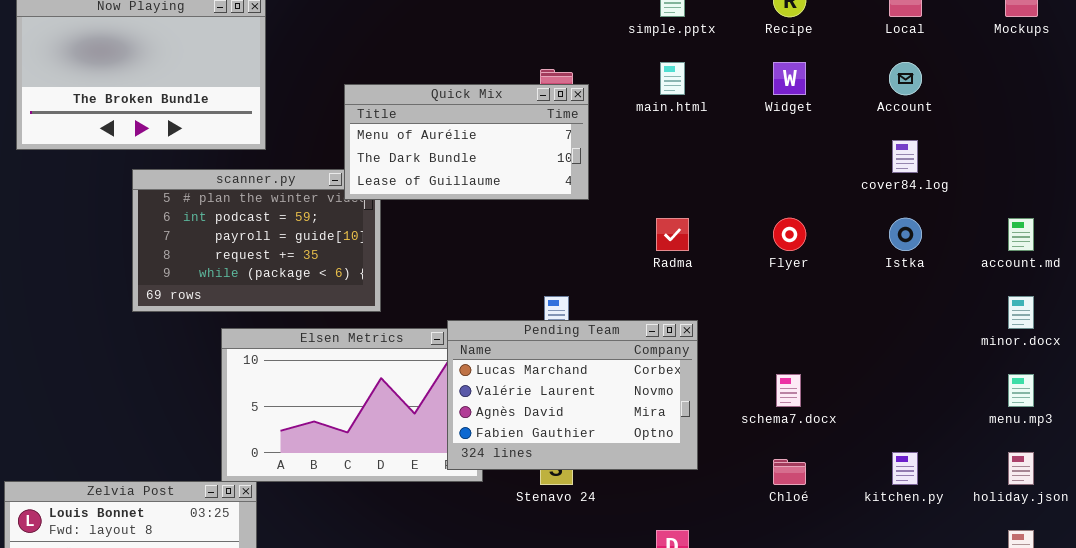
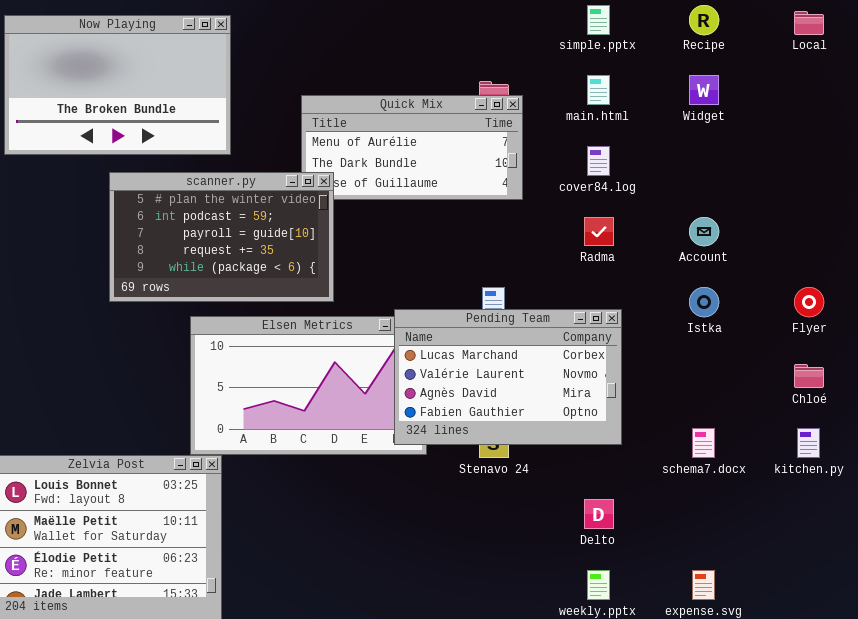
Account: [889,62,922,95] -> [689,217,719,246], moved
cover84.log: [892,140,918,173] -> [587,146,610,176], moved
scanner.py: [132,169,381,312] -> [109,172,334,302], raised
Flyer: [773,218,806,251] -> [794,287,824,317], moved
Istka: [889,218,922,251] -> [689,287,719,317], moved
schema7.docx: [776,374,801,407] -> [692,428,715,458], moved
Chloé: [773,459,806,485] -> [794,364,824,388], moved

